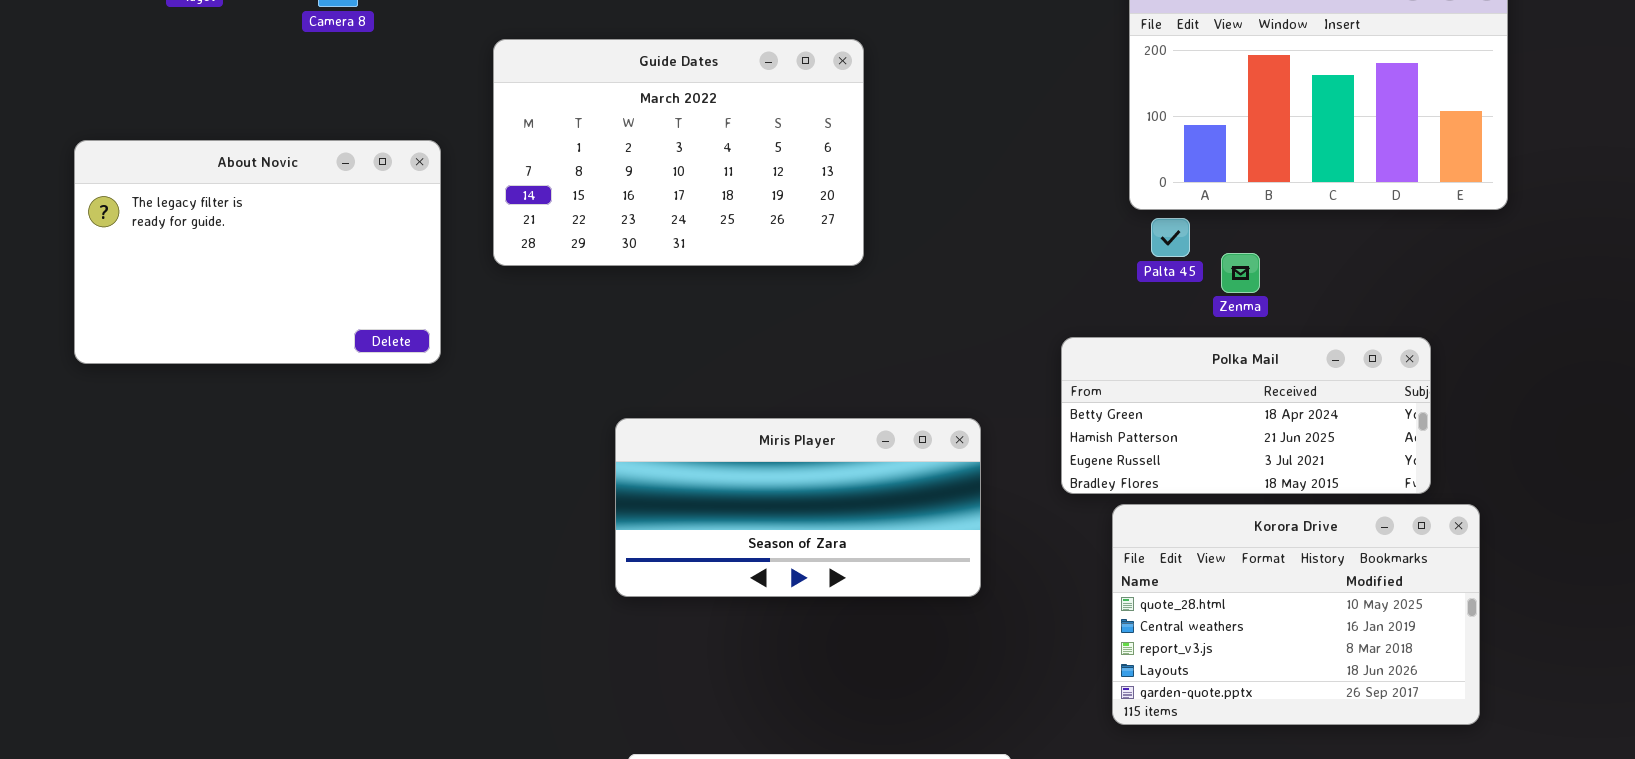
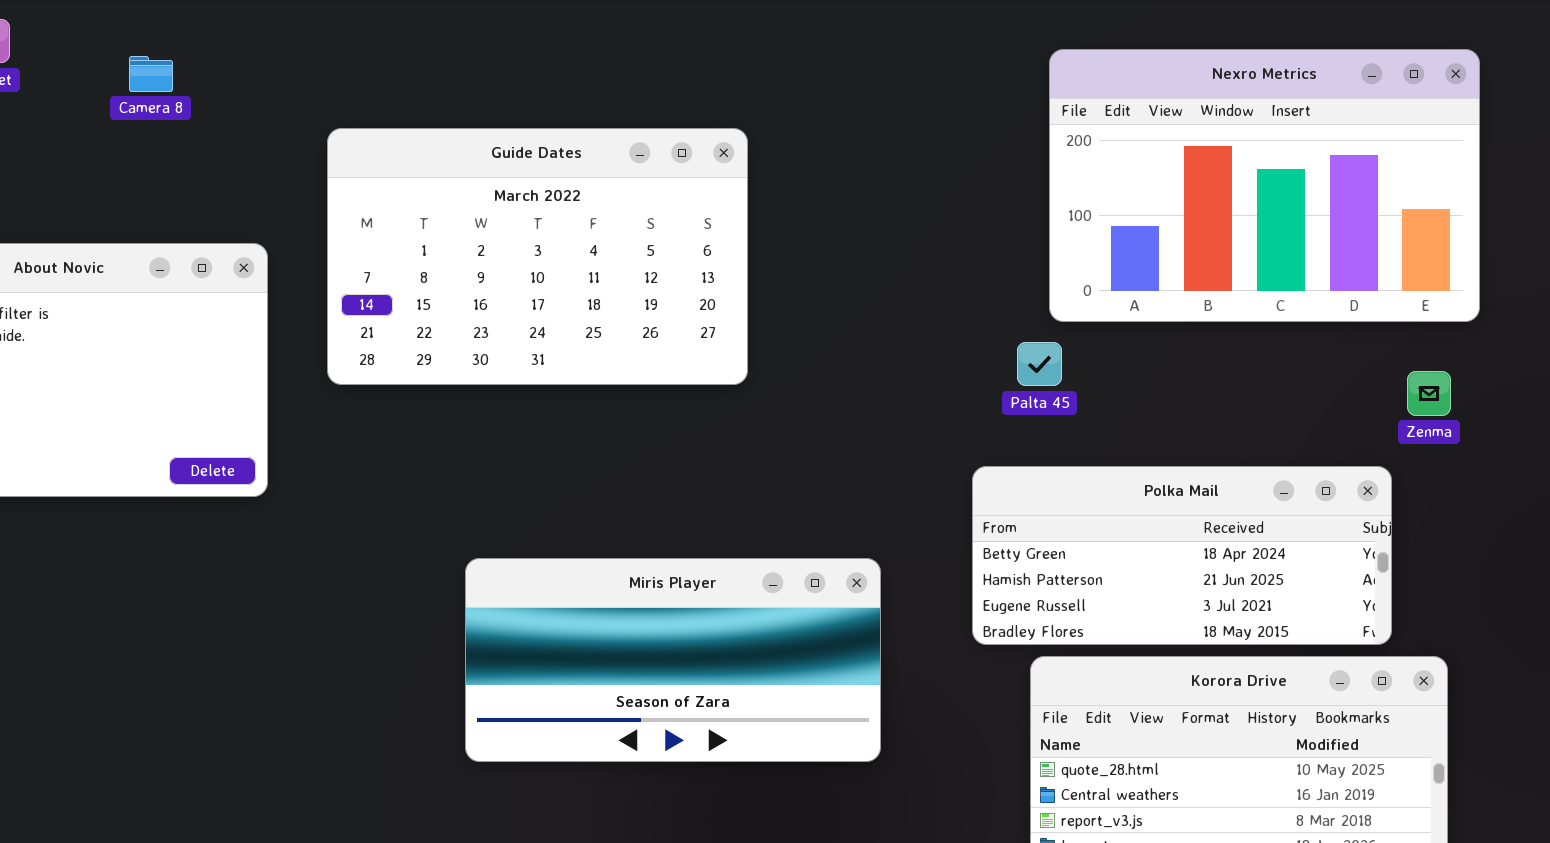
Palta 45: [1151,218,1190,257] -> [1017,342,1062,386], moved
Zenma: [1221,253,1260,293] -> [1407,371,1451,416], moved

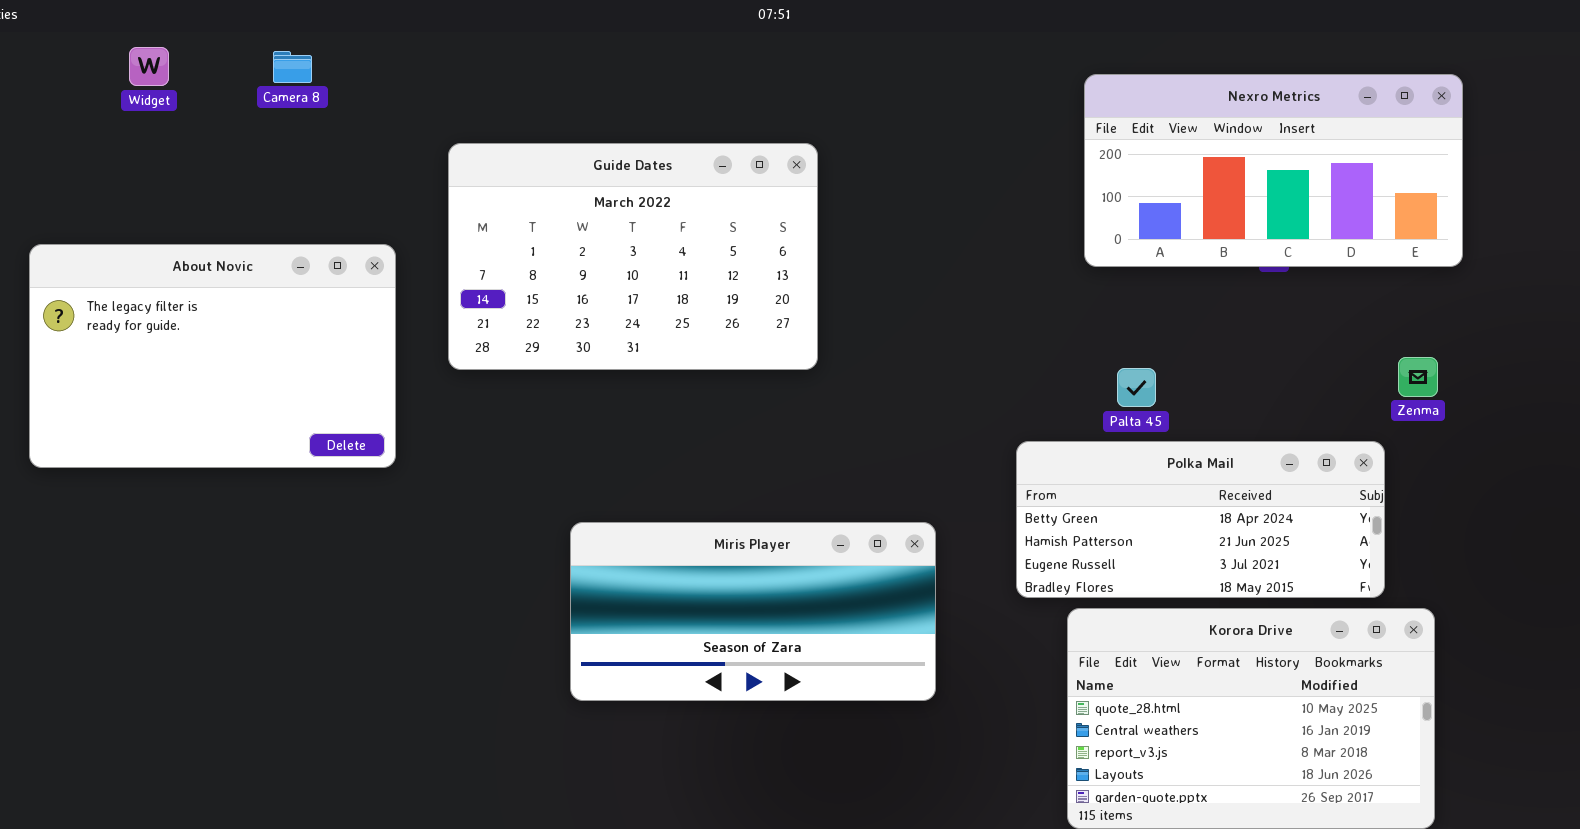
Nexro Metrics: [1049,49,1480,322] -> [1084,74,1463,267], resized
Camera 8: [129,56,173,92] -> [273,51,312,83], moved
Palta 45: [1017,342,1062,386] -> [1117,368,1156,407], moved

